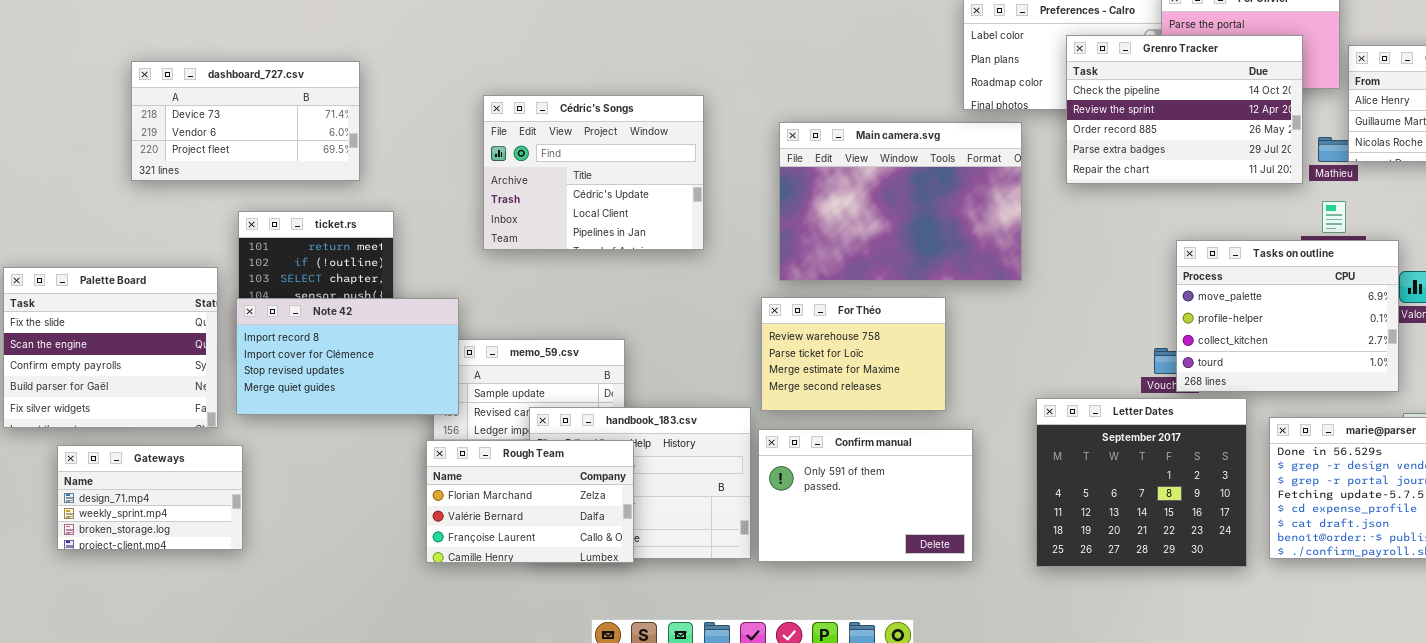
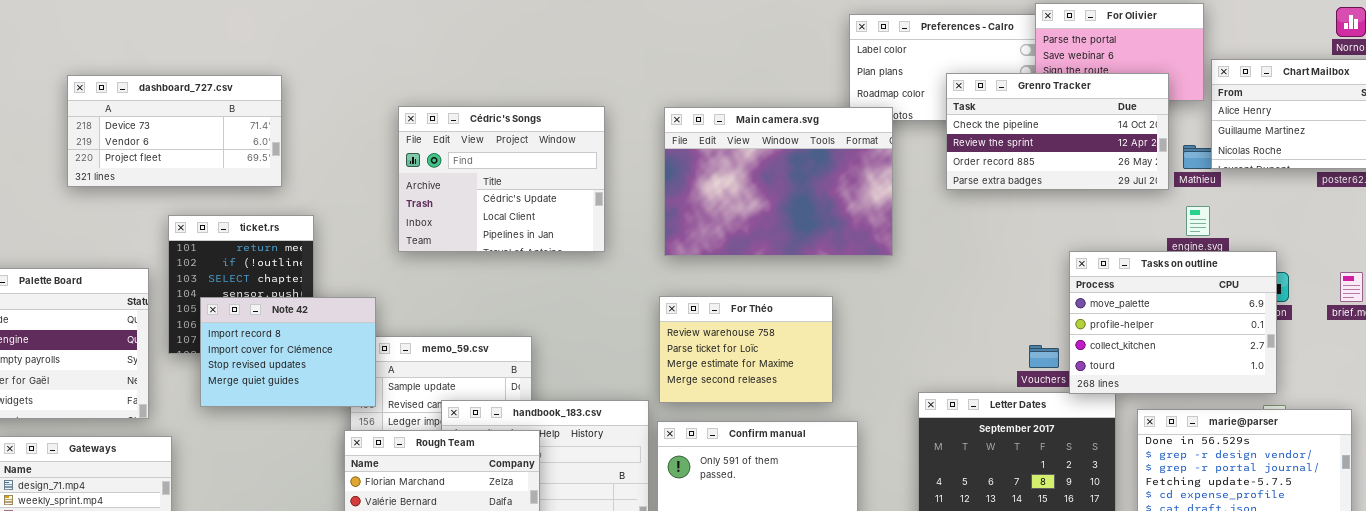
Grenro Tracker: [1066,35,1303,184] -> [946,73,1169,190], resized
Main camera.svg: [779,122,1022,281] -> [664,107,893,256], moved
Tasks on outline: [1176,240,1399,392] -> [1069,251,1277,394], moved
Note 42: [236,298,459,415] -> [200,297,376,407], resized

